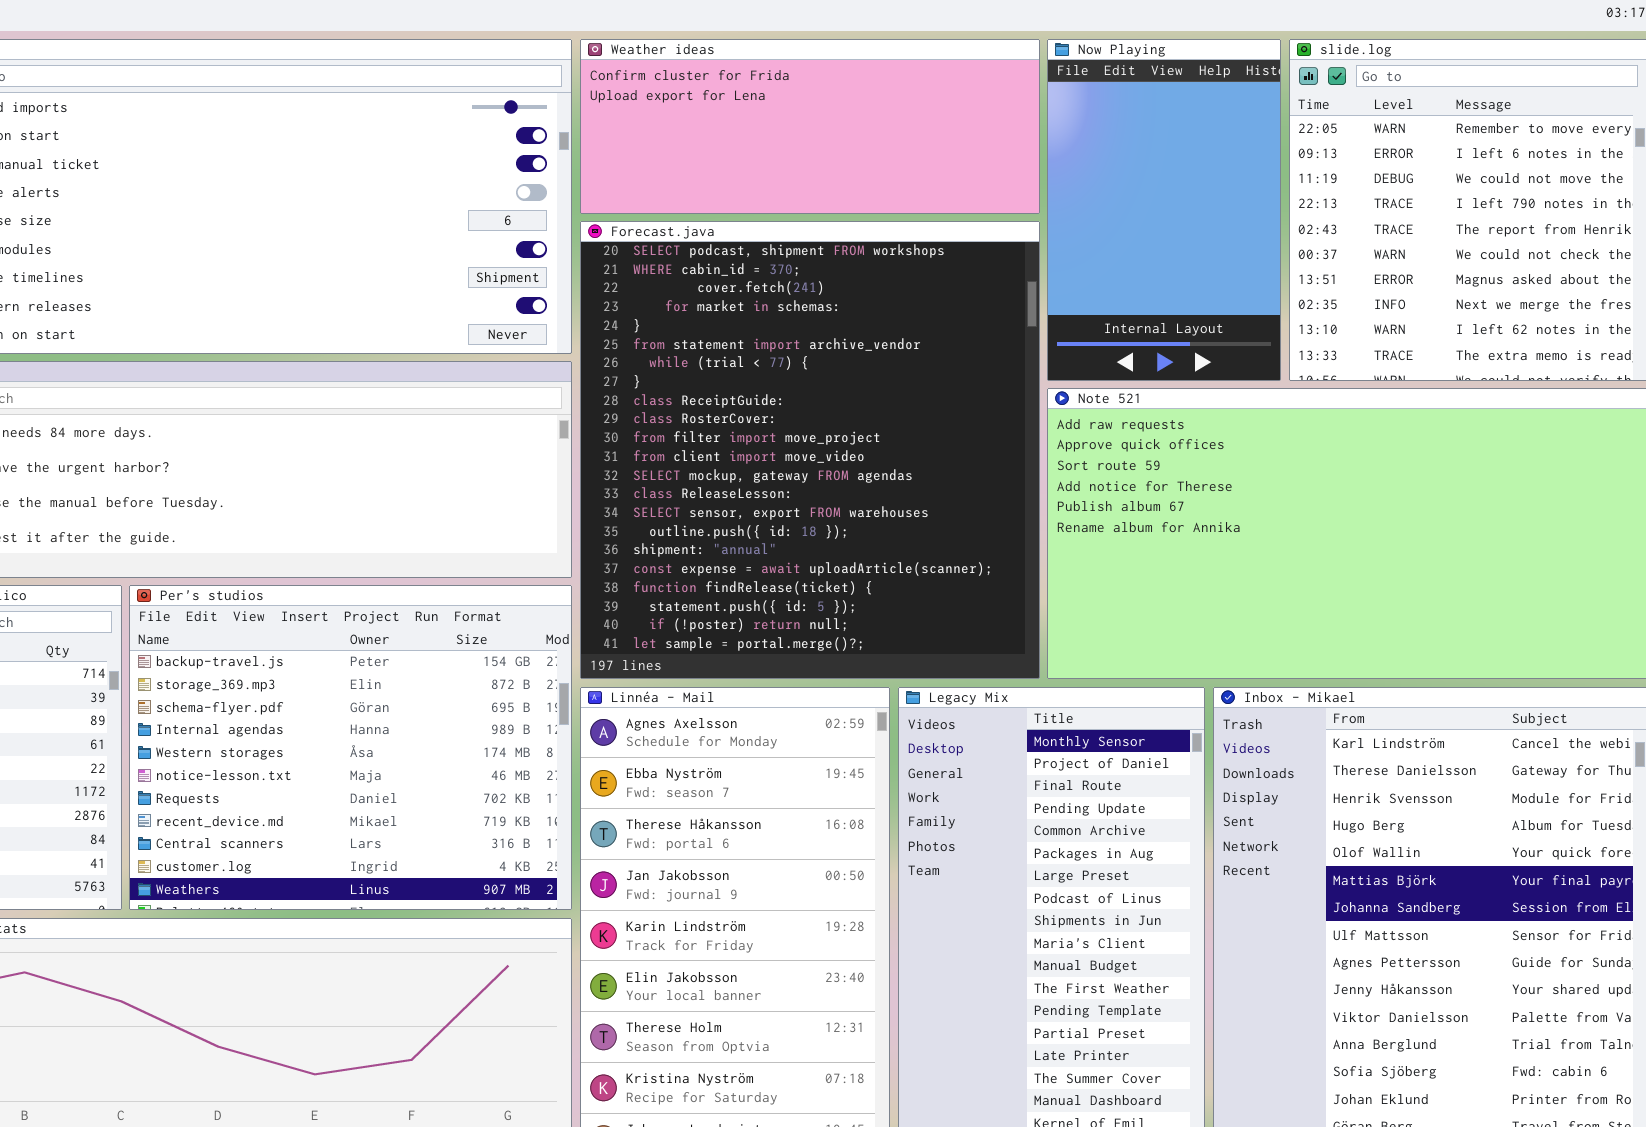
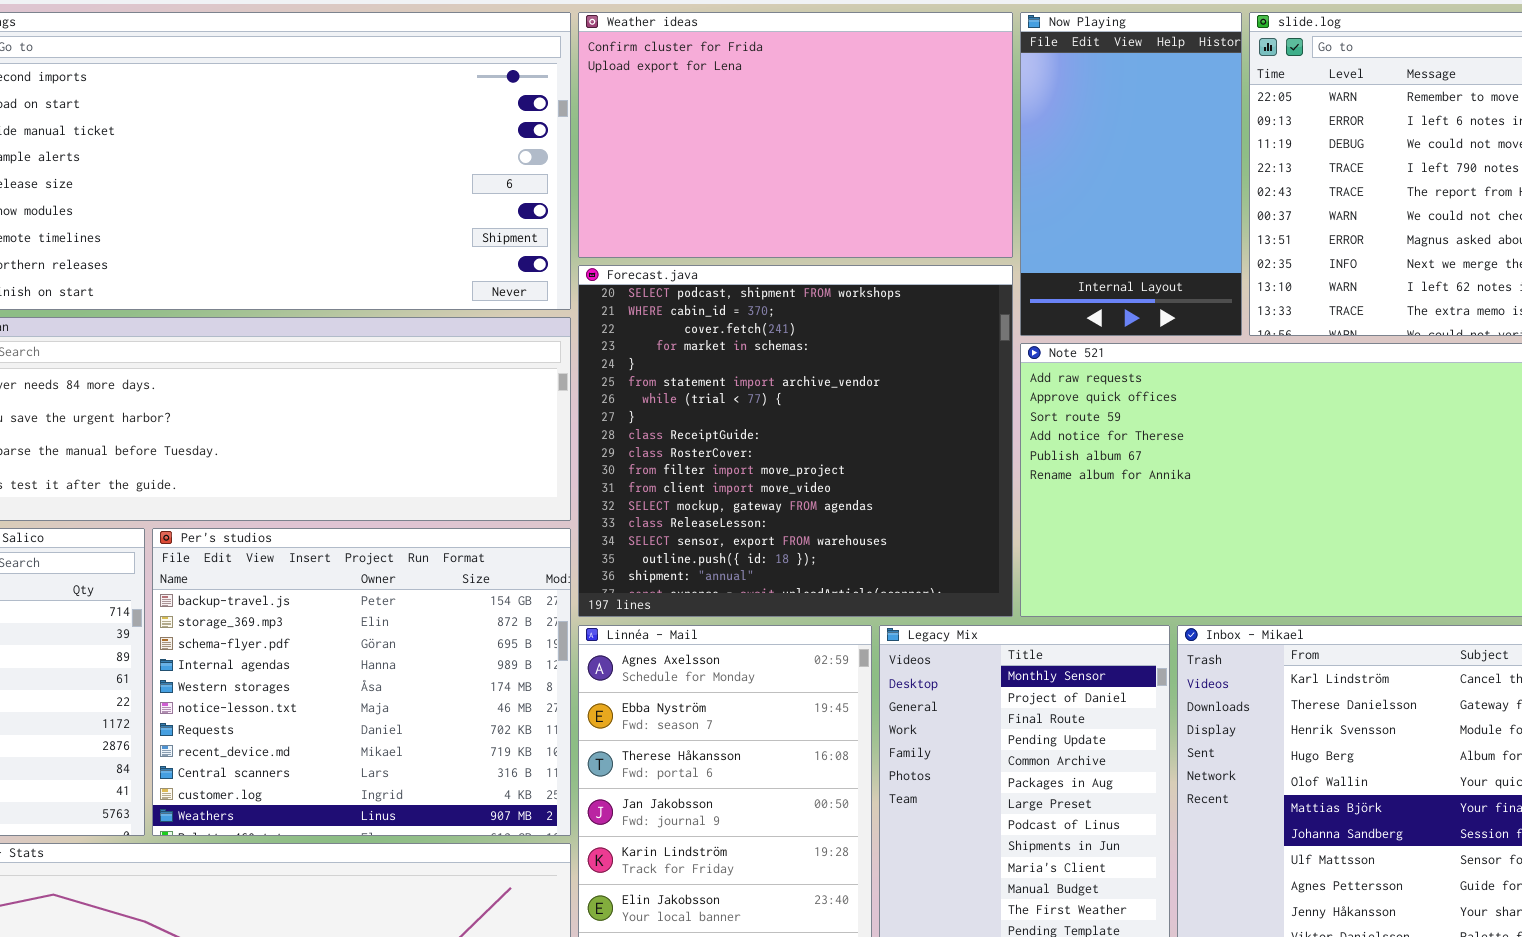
Weather ideas: [580,39,1040,214] -> [578,12,1013,258], resized
Forecast.java: [580,221,1040,679] -> [578,265,1013,617], resized

